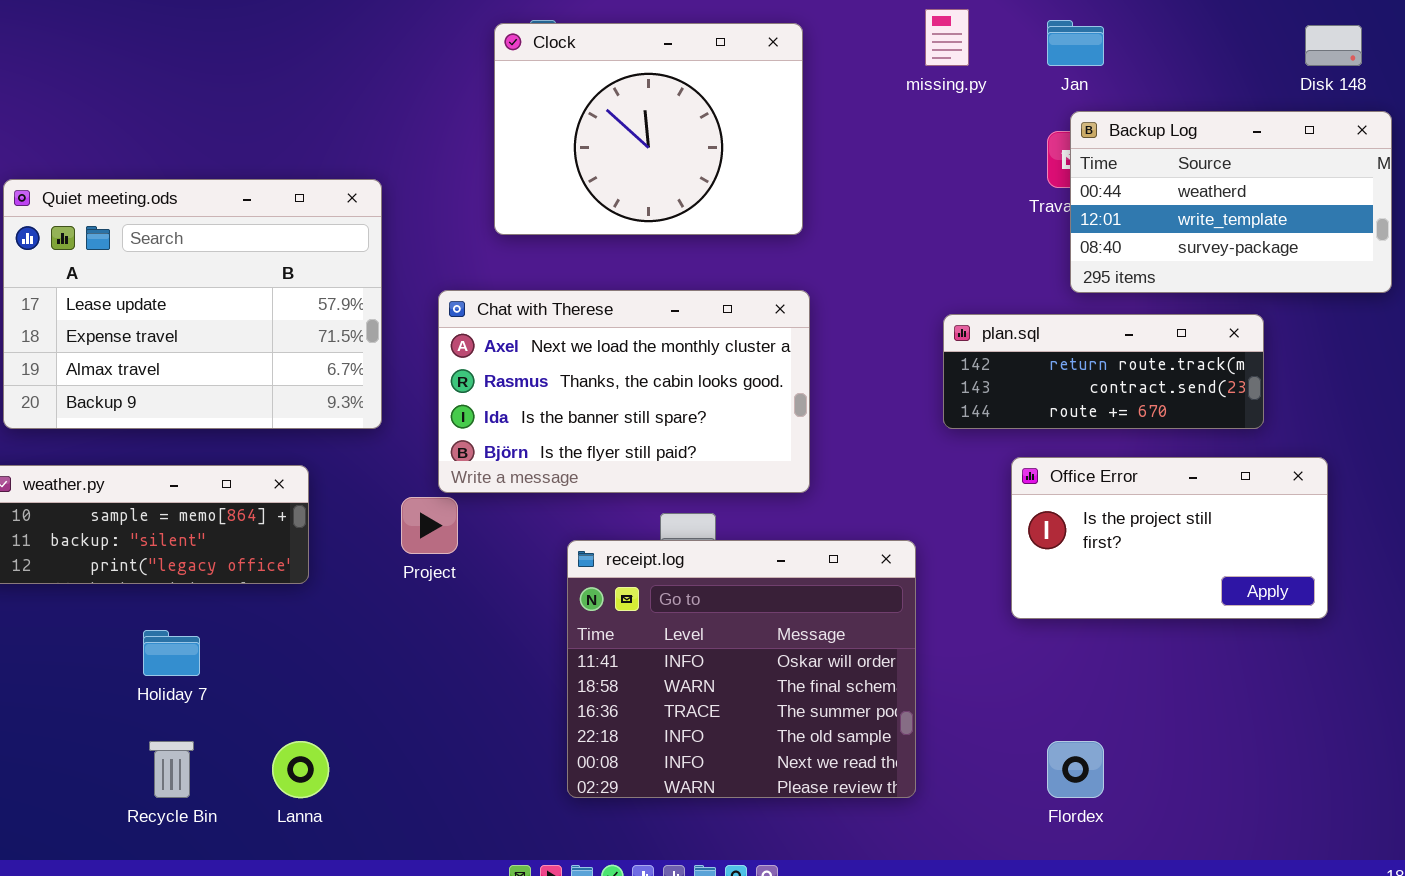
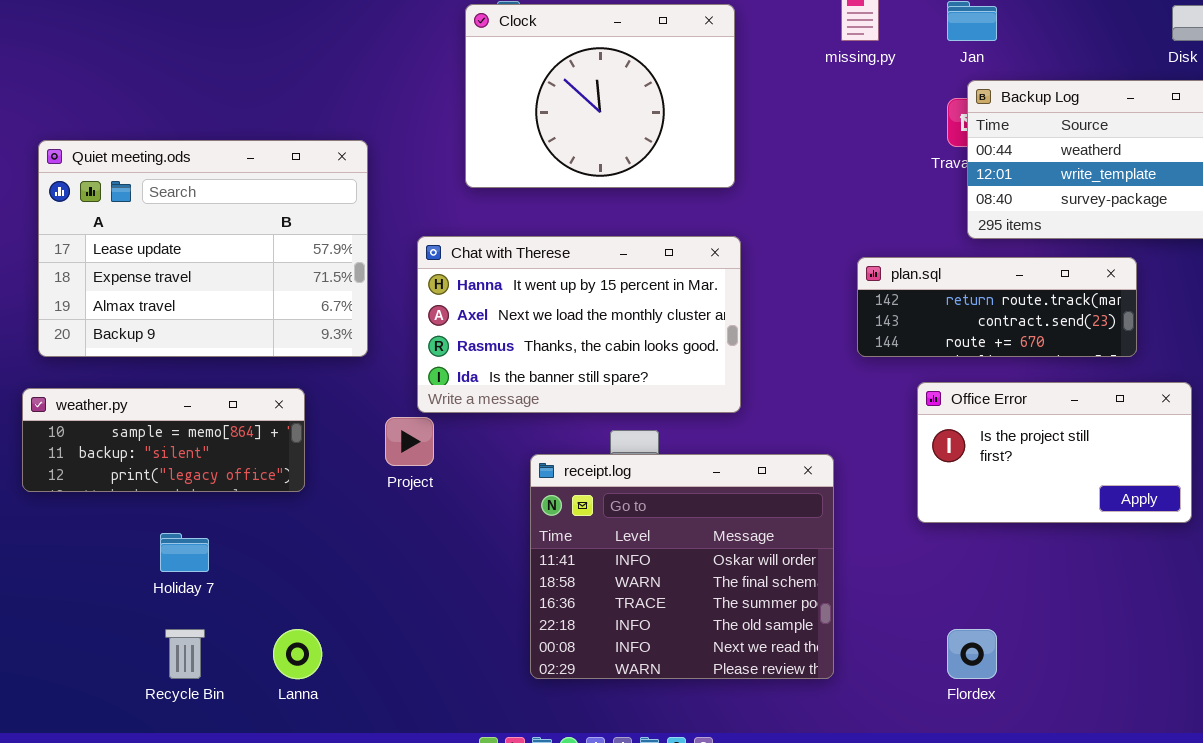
Chat with Therese: [438,290,810,493] -> [417,236,741,413], scrolled up 1 row

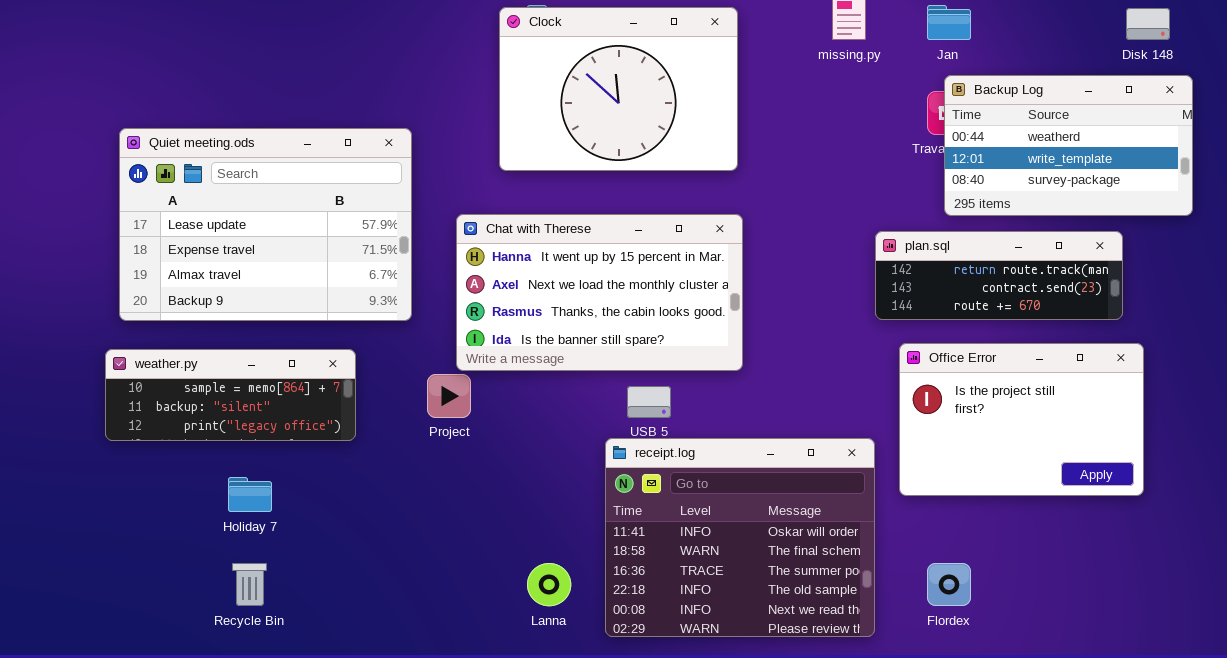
plan.sql: [857,257,1137,357] -> [875,231,1123,320], moved
Office Error: [917,382,1192,523] -> [899,343,1144,496], resized
receipt.log: [530,454,834,679] -> [605,438,875,637], moved
Lanna: [273,629,322,679] -> [527,563,571,606], moved

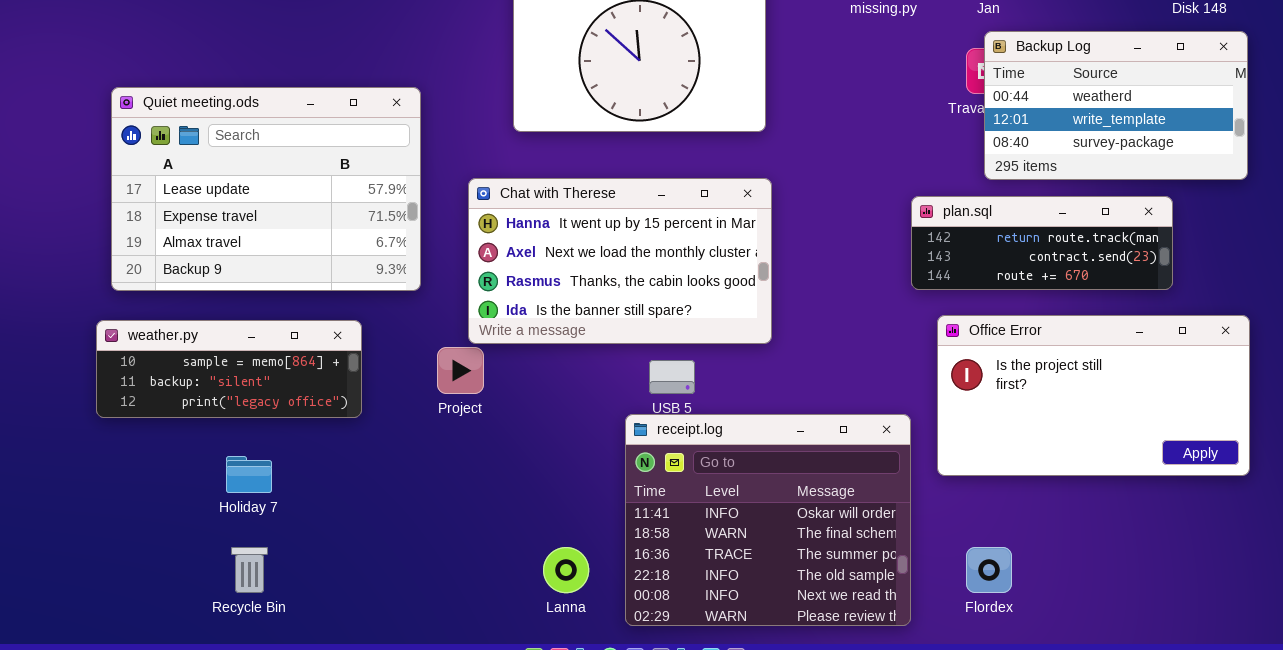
Office Error: [899,343,1144,496] -> [937,315,1250,476], resized

